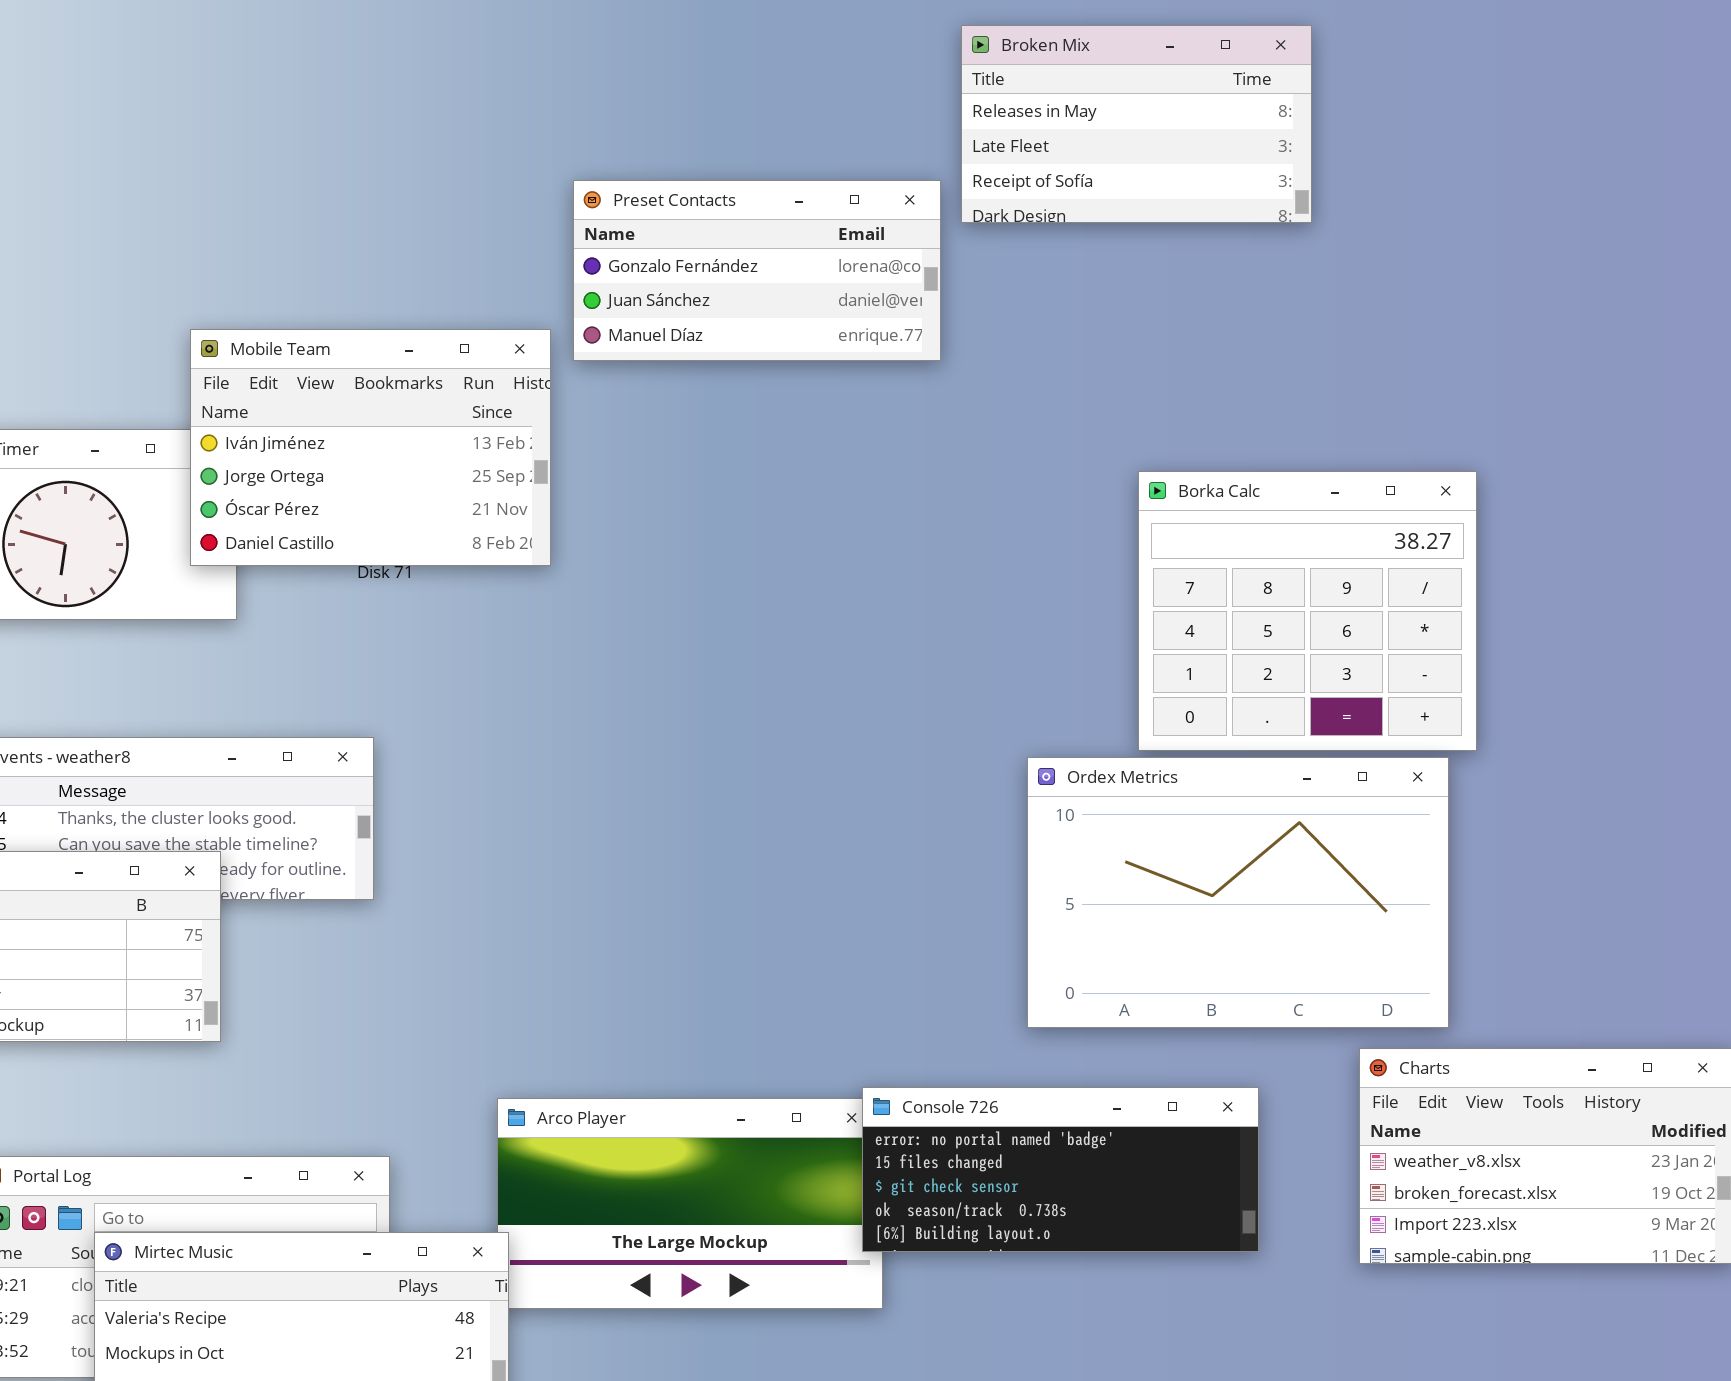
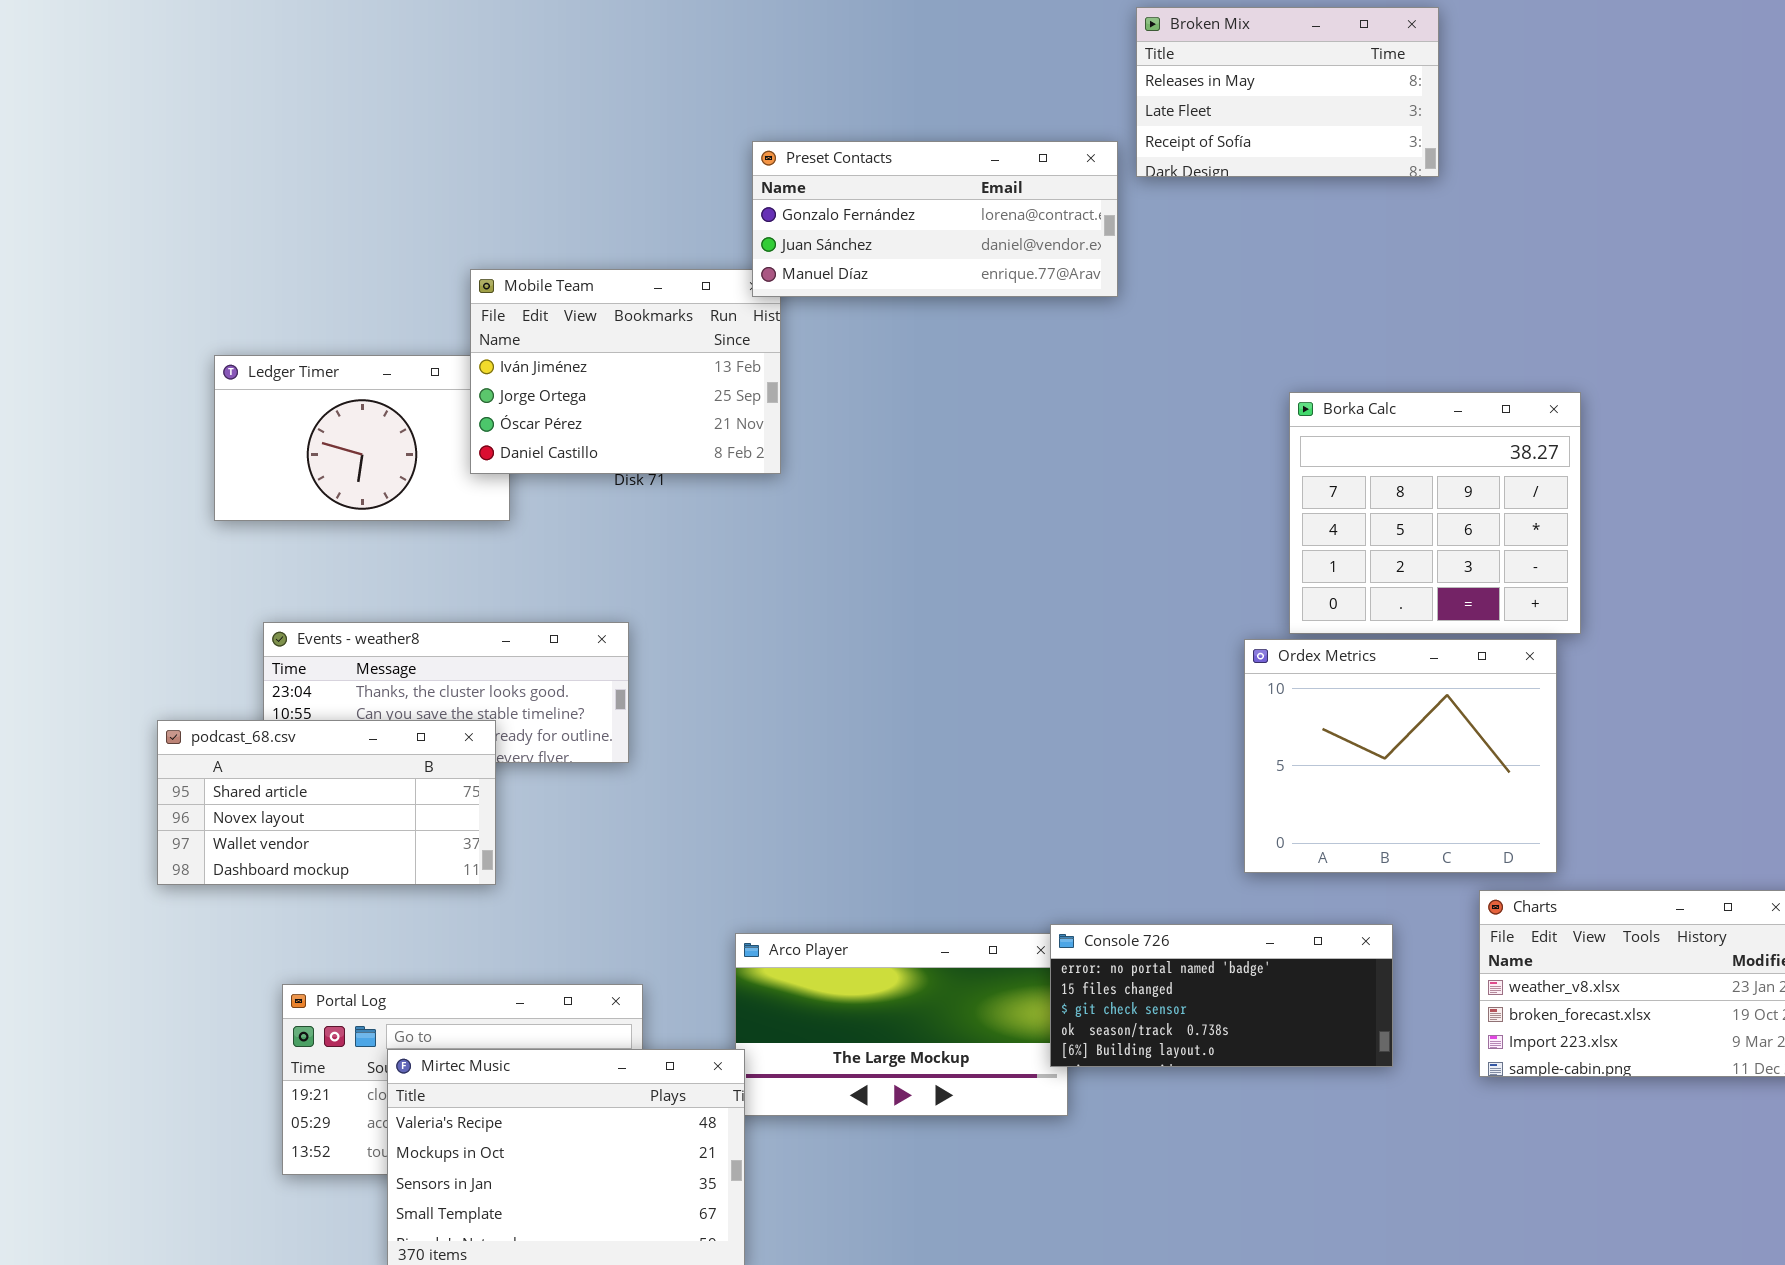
Preset Contacts: [573,180,941,361] -> [752,141,1118,297], resized
Ordex Metrics: [1027,757,1449,1028] -> [1244,639,1557,873], resized

